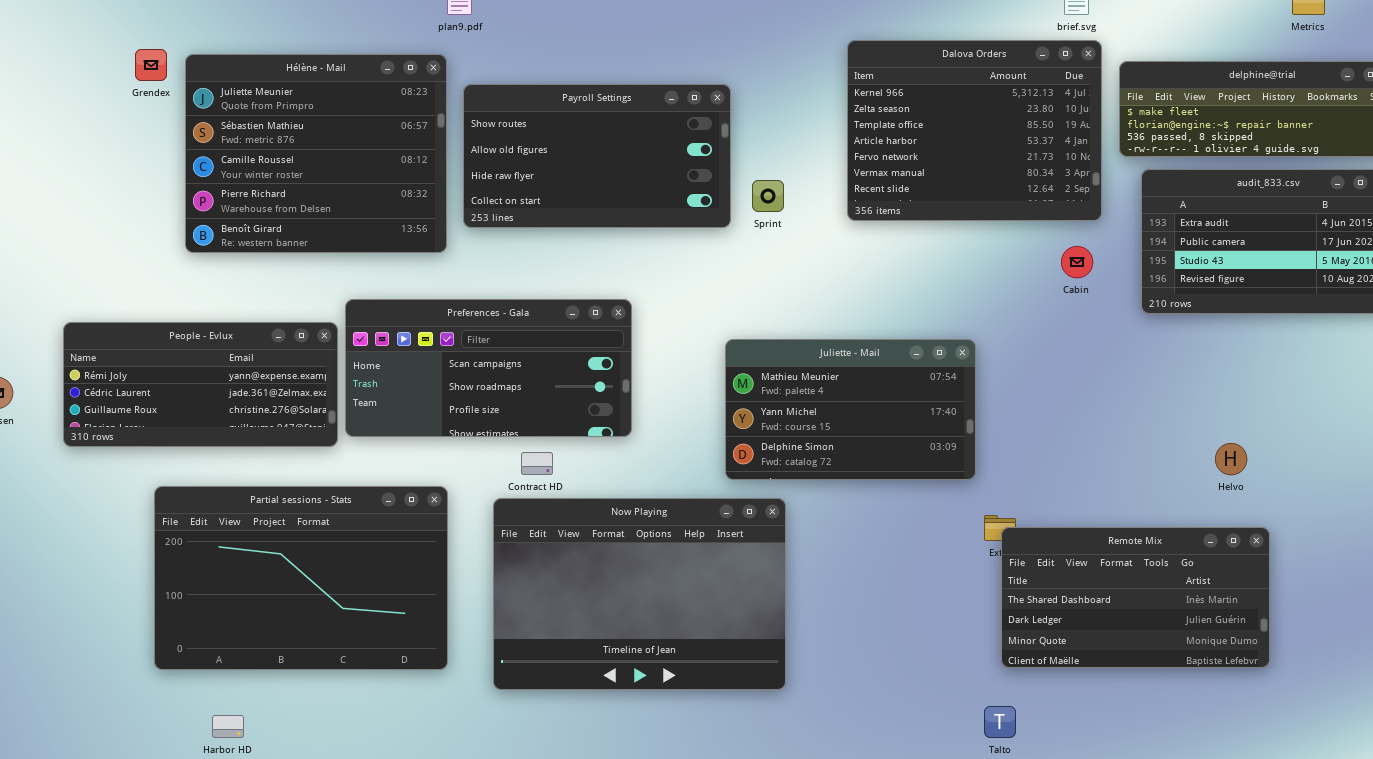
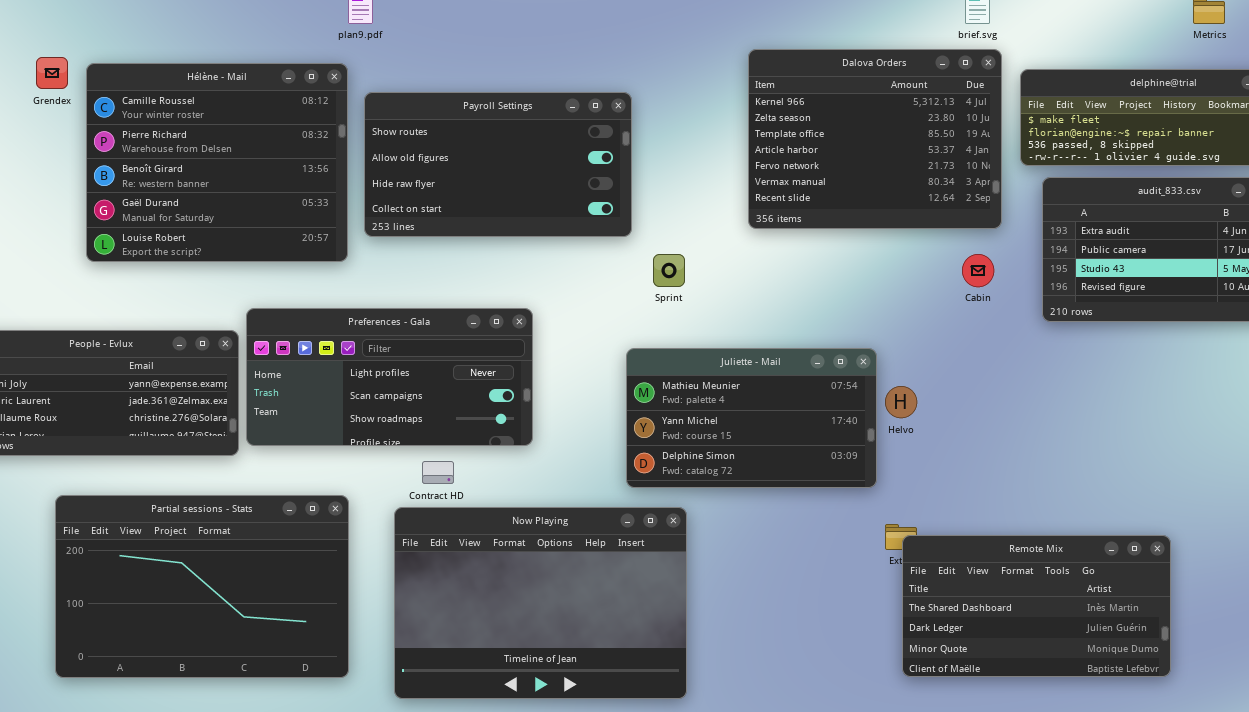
Hélène - Mail: [185,54,447,253] -> [86,63,348,262], scrolled down 2 rows
Sprint: [752,180,784,212] -> [653,254,685,287], moved
Preferences - Gala: [345,299,632,437] -> [246,308,533,446], scrolled up 1 row
Helvo: [1215,443,1247,475] -> [885,386,917,418], moved

